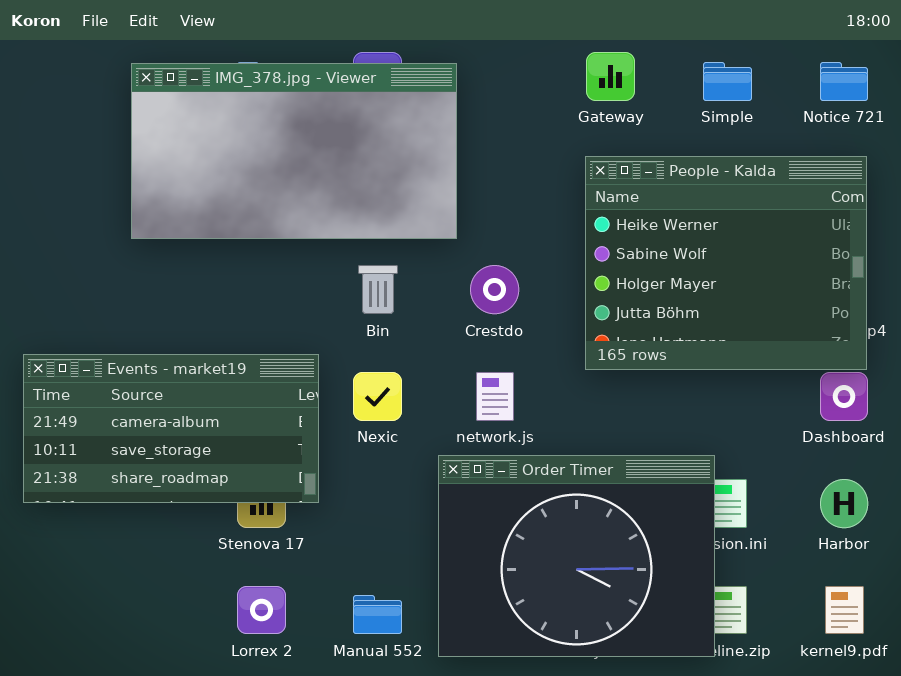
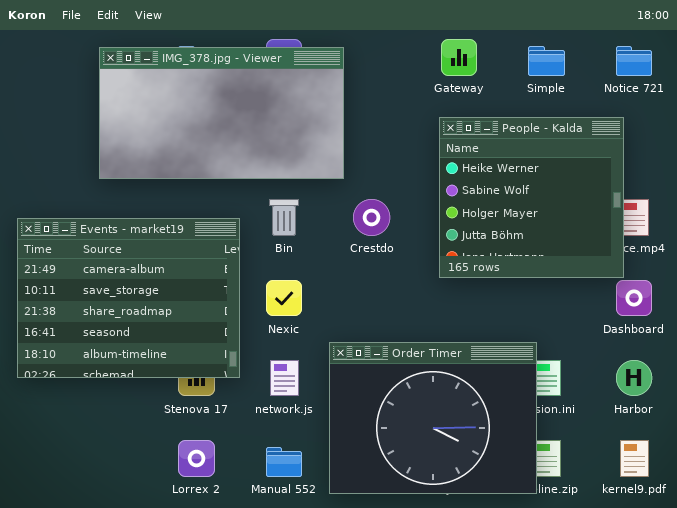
People - Kalda: [585,156,867,370] -> [439,117,624,278], resized
Events - market19: [23,354,319,503] -> [17,218,240,378], resized
network.js: [476,372,514,421] -> [270,360,299,396], moved

